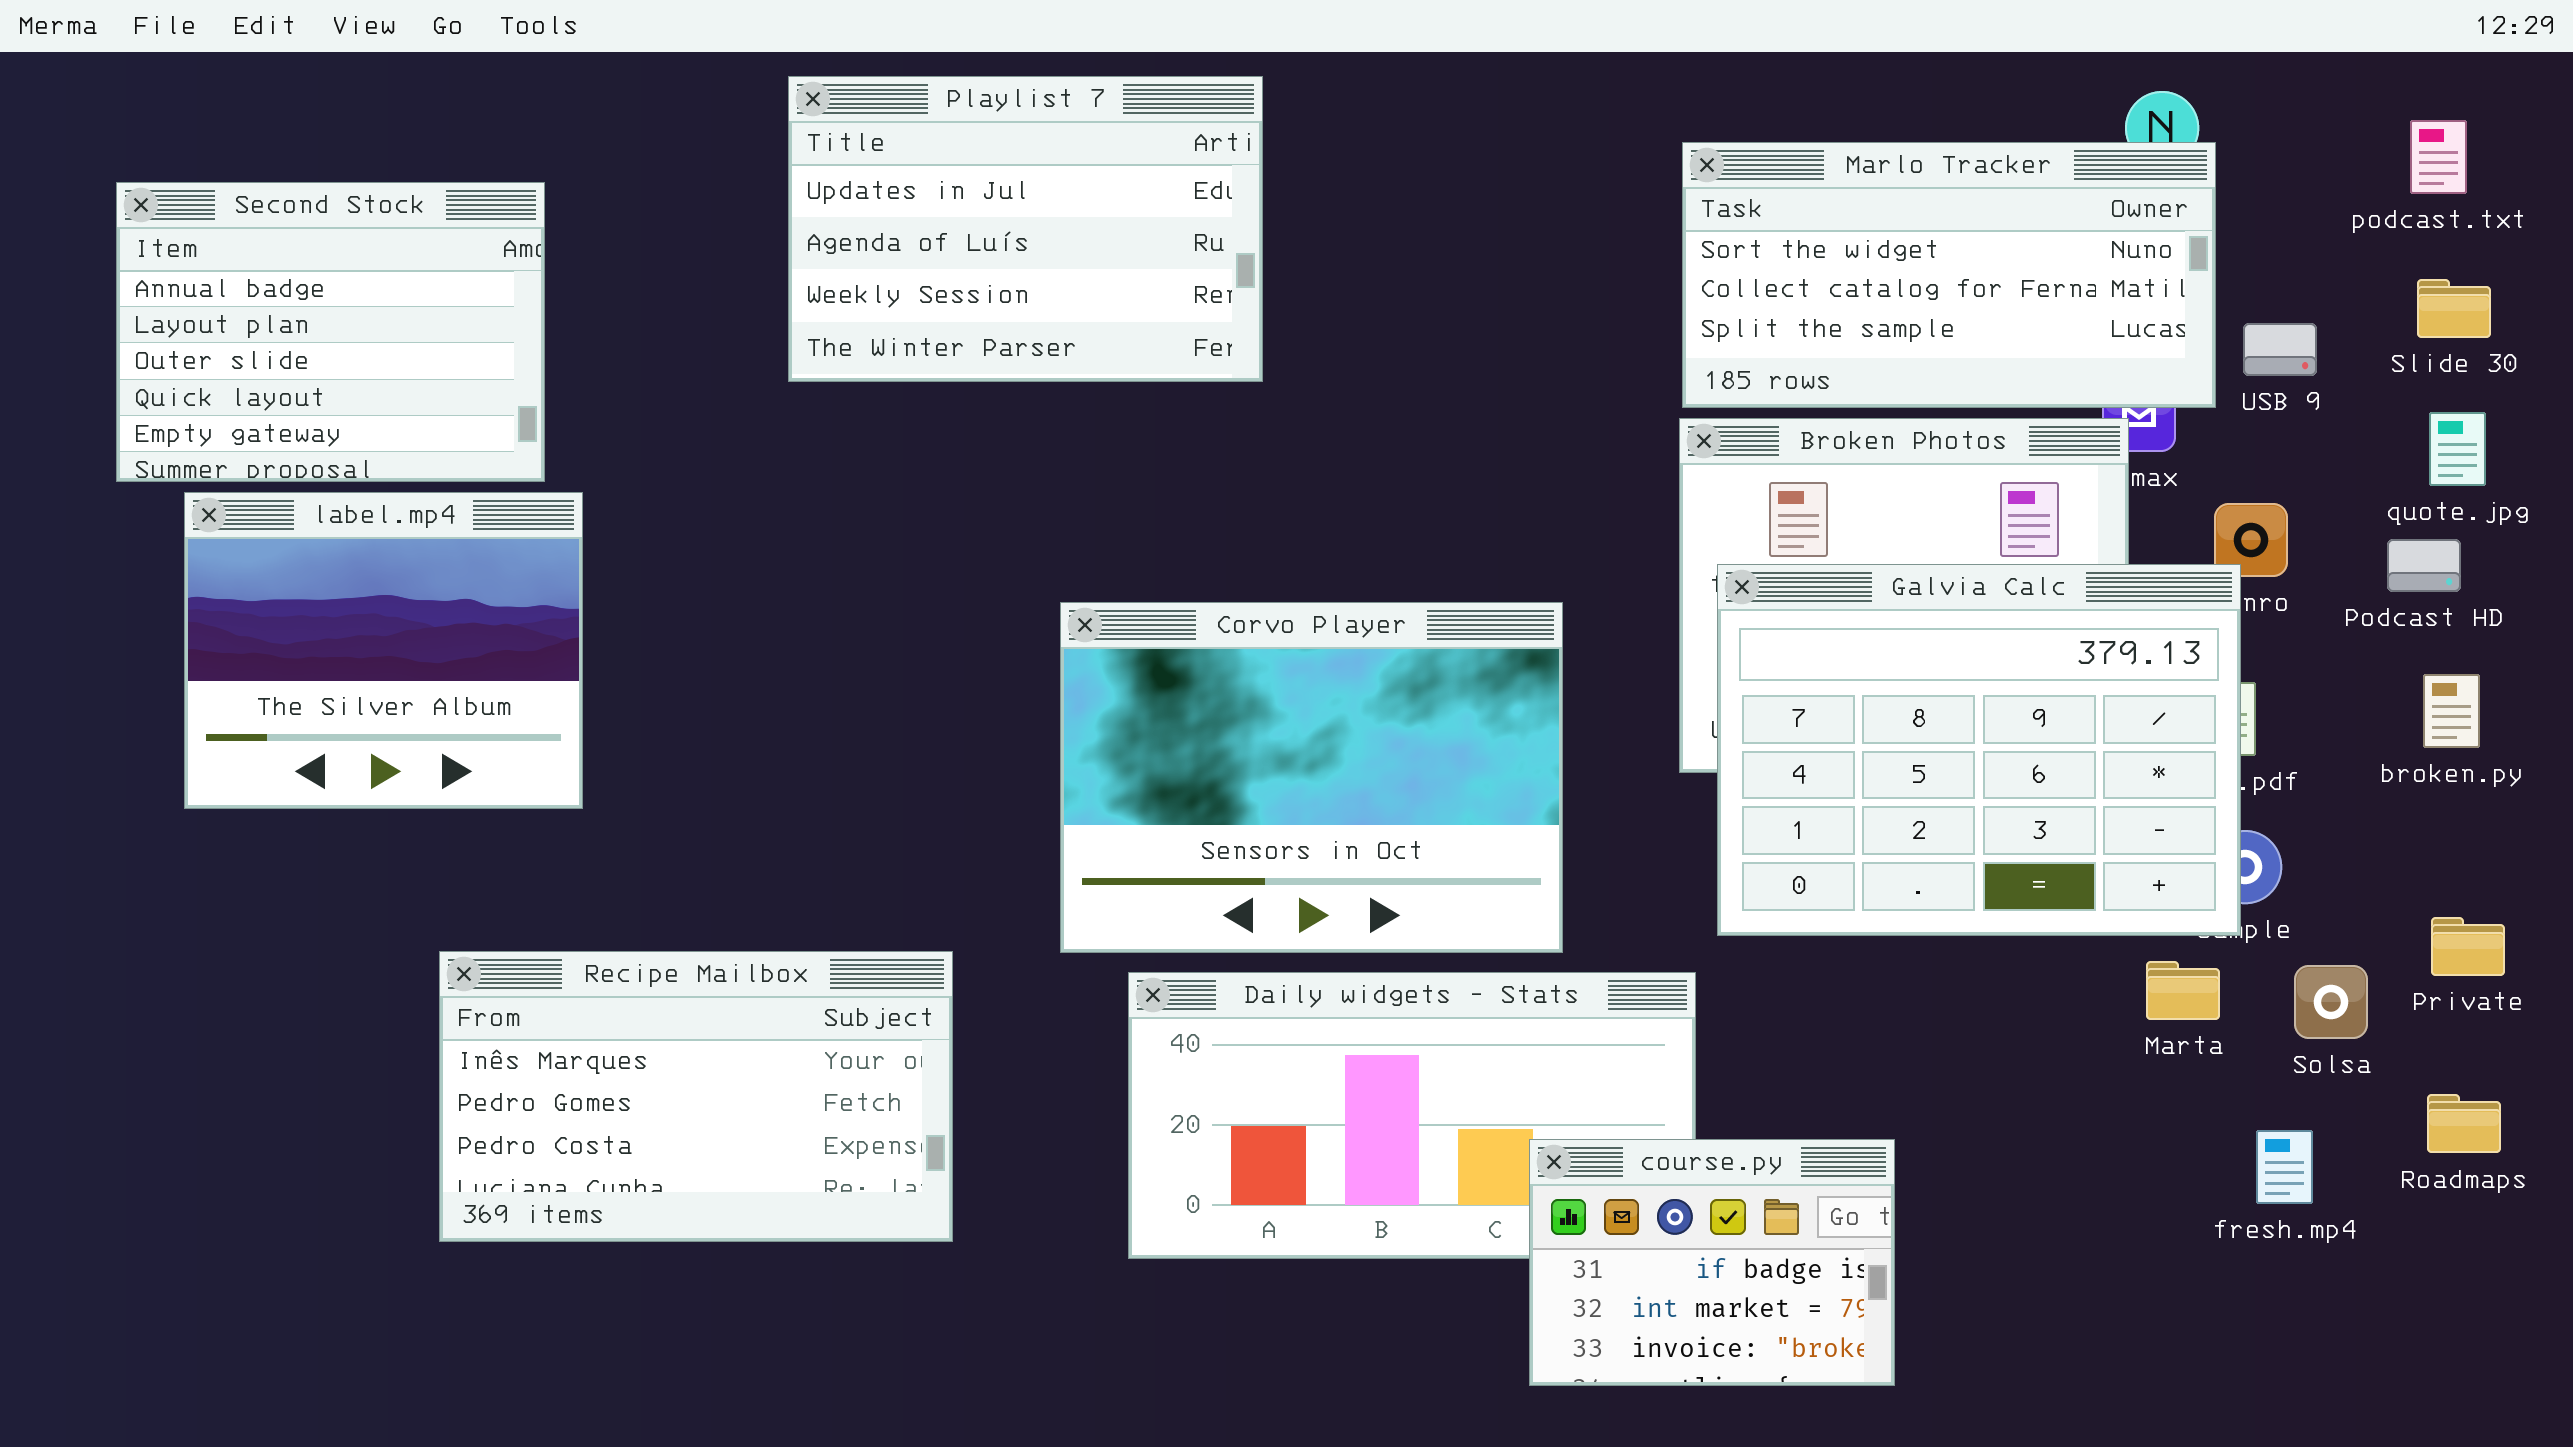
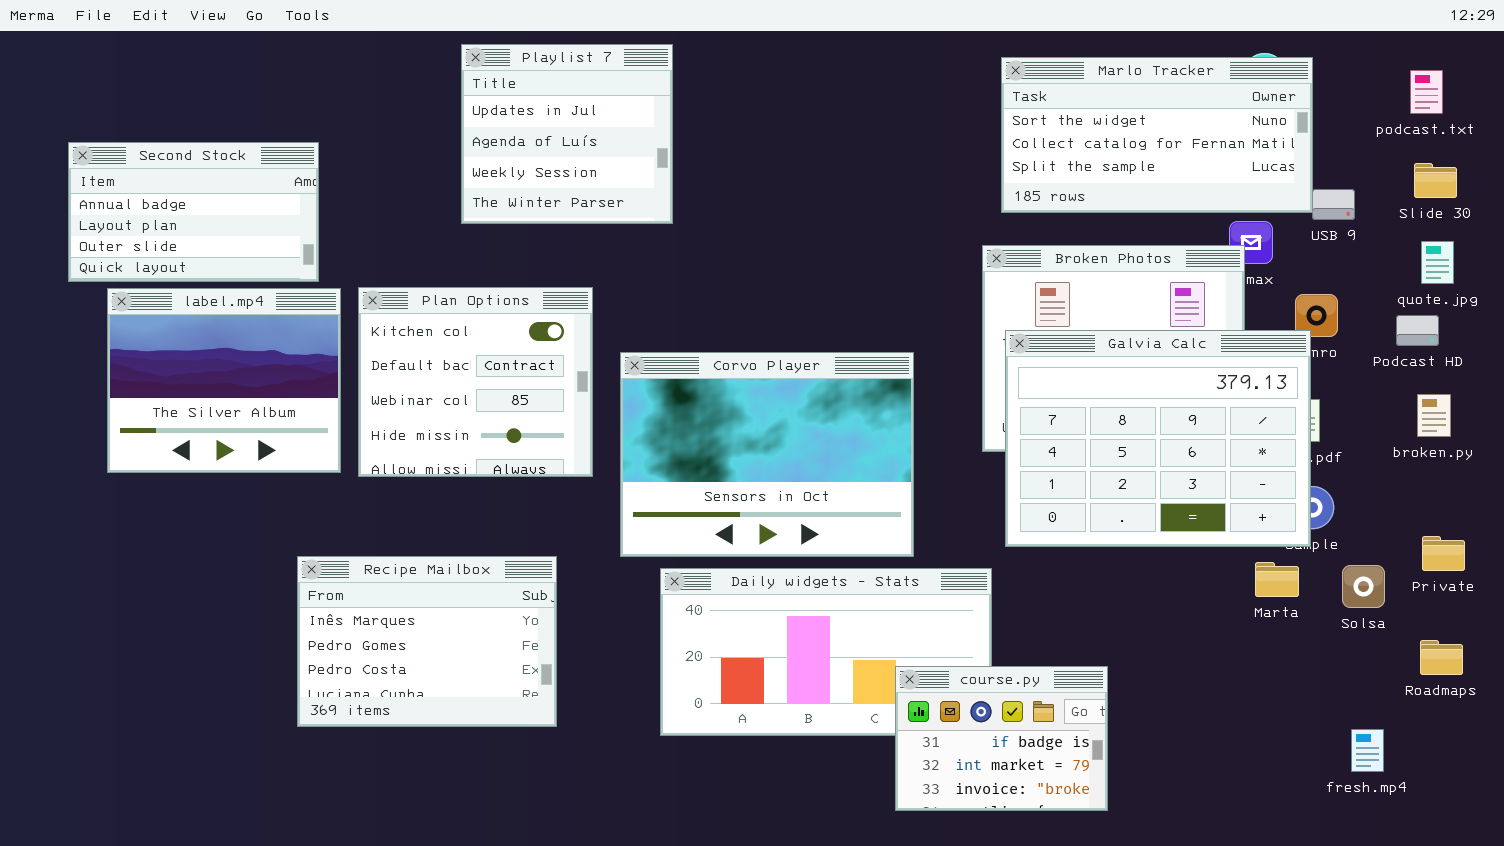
Playlist 7: [788,76,1263,382] -> [461,44,673,224], resized
Marlo Tracker: [1682,142,2216,408] -> [1001,57,1313,213], moved
Second Stock: [116,182,545,482] -> [68,142,319,282], resized
Plan Options: none -> [358,287,593,477], opened
Recipe Mailbox: [439,951,953,1242] -> [297,556,557,727], resized
fresh.mp4: [2256,1130,2313,1204] -> [1351,729,1384,772], moved

